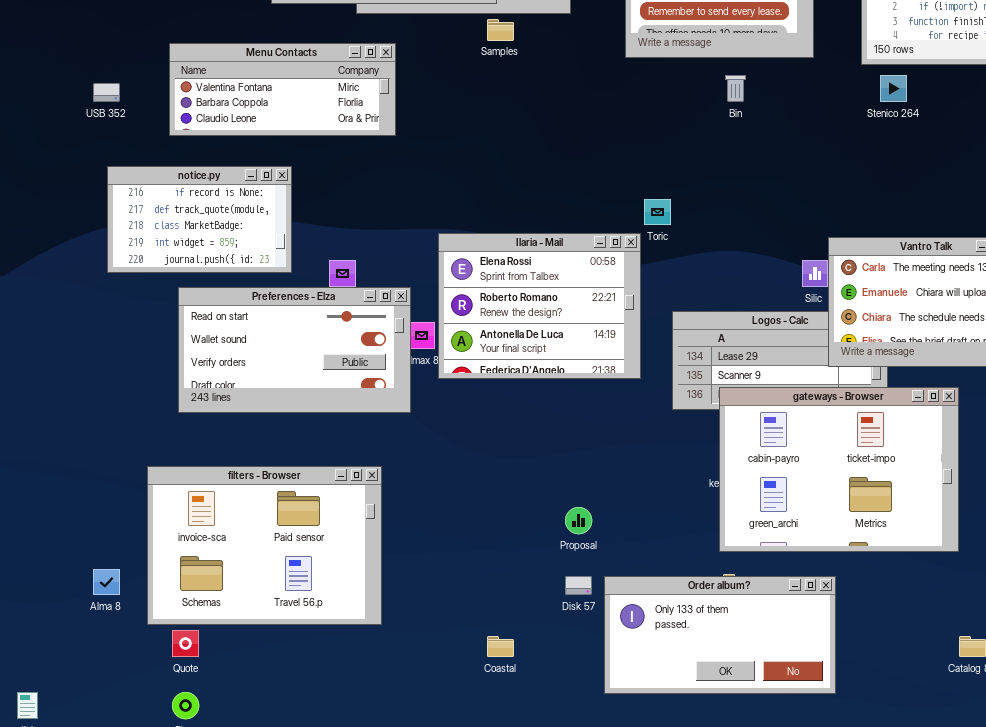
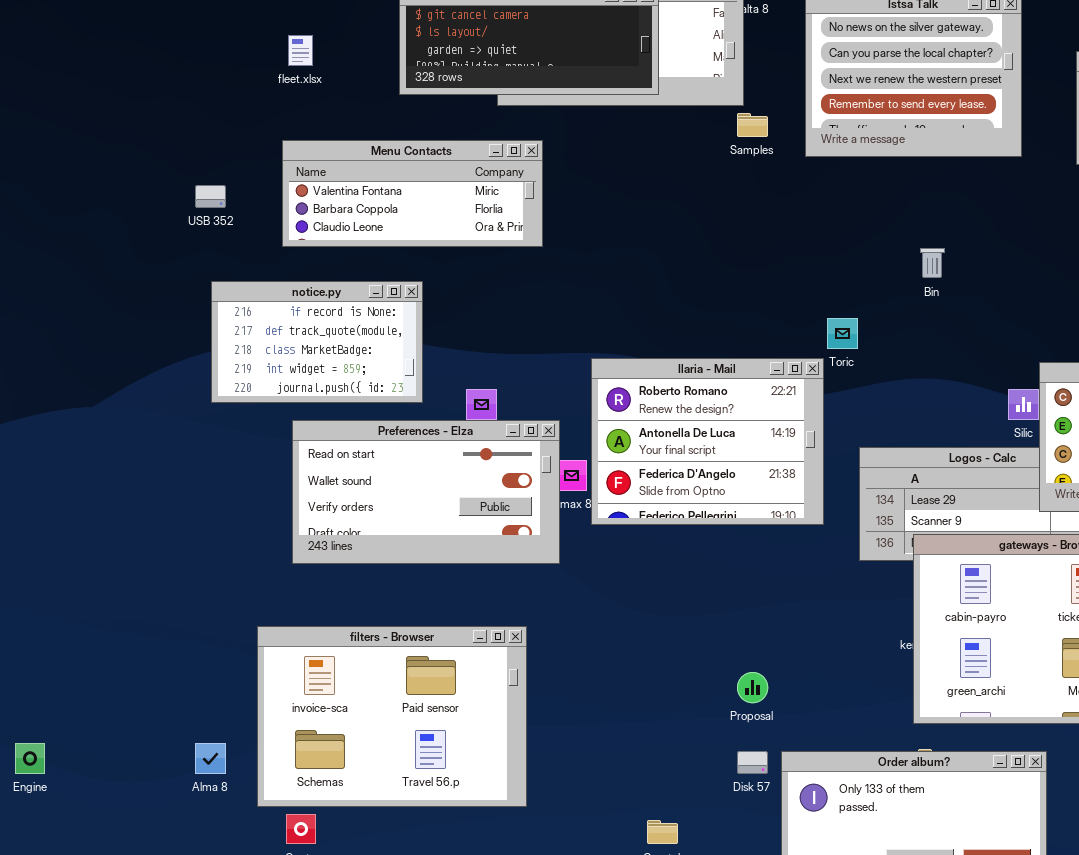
Samples: [487,19,514,41] -> [737,113,768,137], moved
Bin: [725,75,746,102] -> [920,248,945,278], moved
Ilaria - Mail: [438,233,641,379] -> [591,358,824,525], scrolled down 1 row

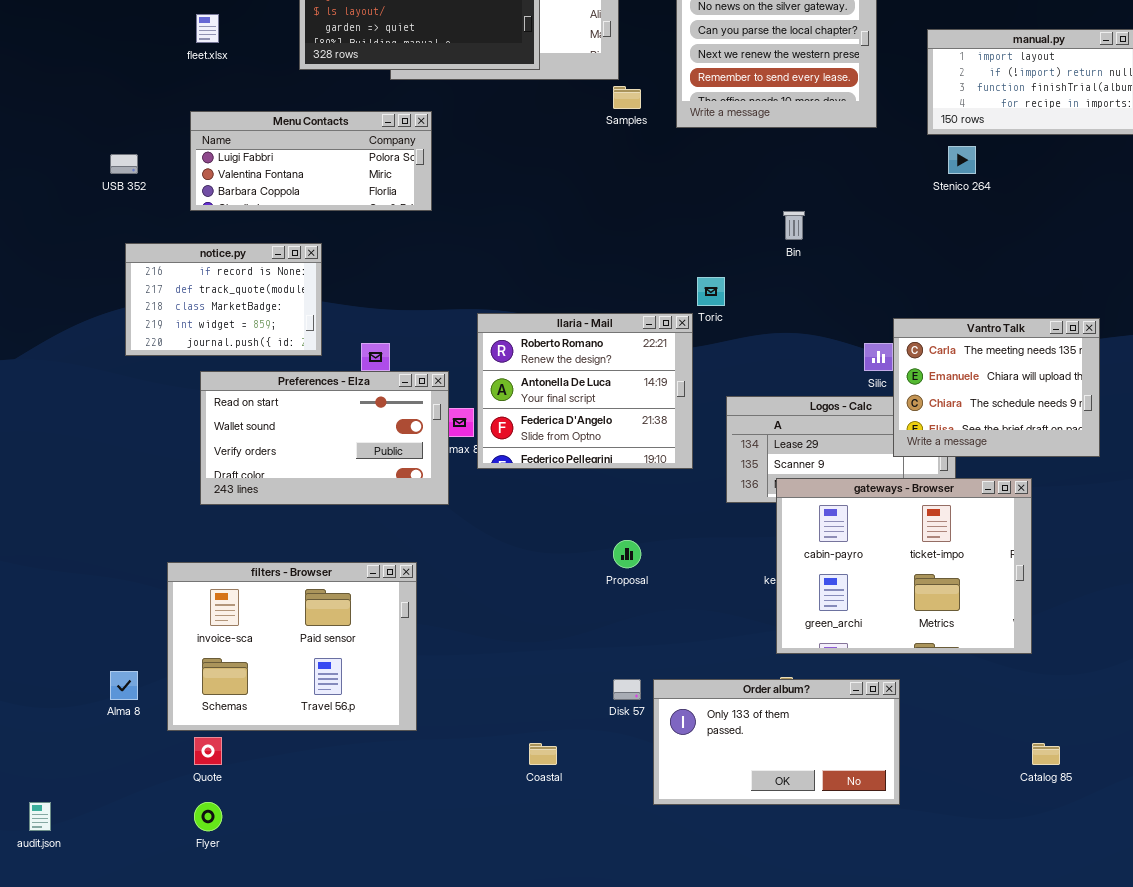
Menu Contacts: [282,140,543,247] -> [190,111,432,211], scrolled up 1 row
Proposal: [737,672,768,703] -> [613,540,641,568], moved

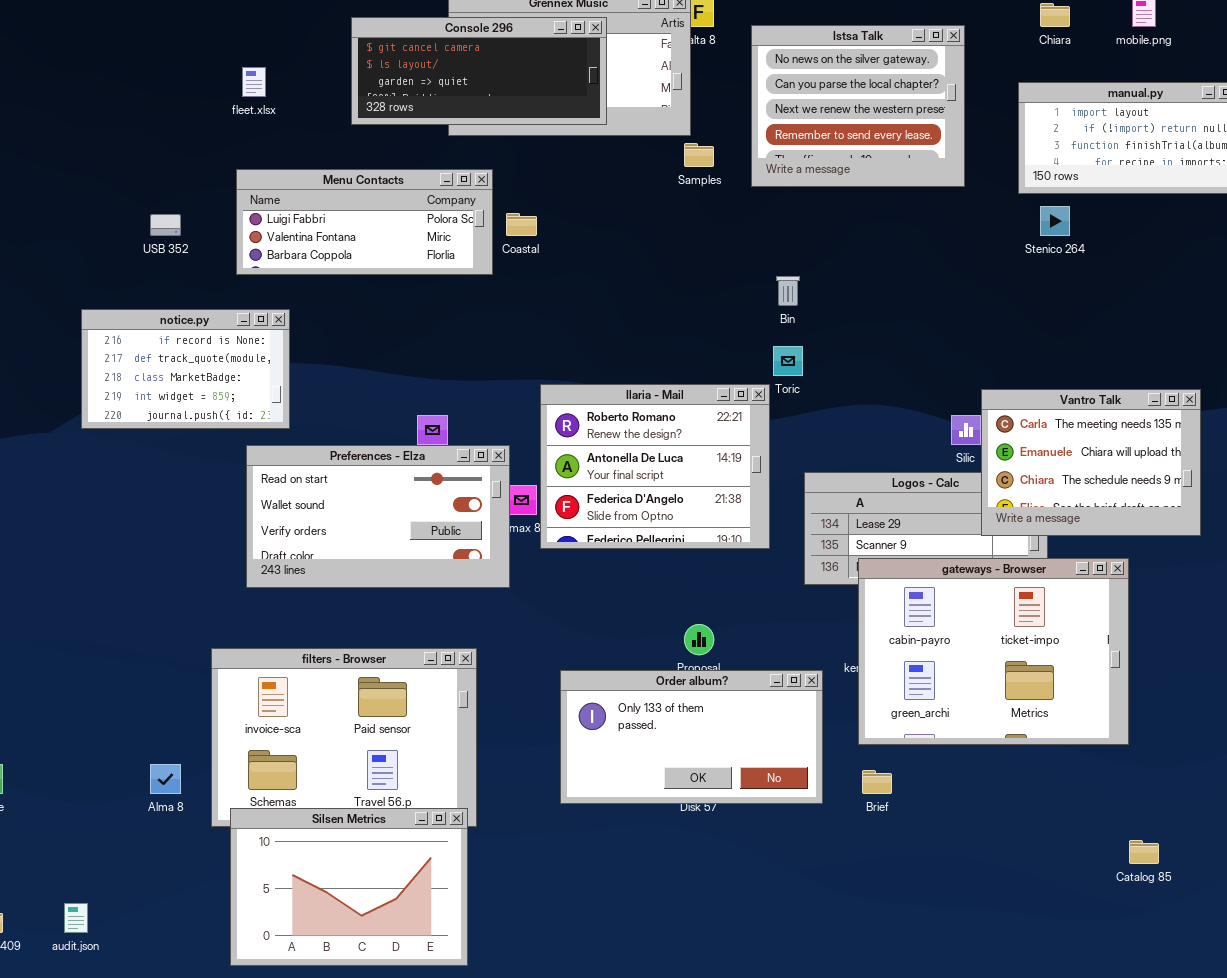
Bin: [783,211,805,240] -> [776,276,800,306], moved
notice.py: [125,243,322,356] -> [81,309,290,429], moved
Order album?: [653,679,900,805] -> [560,670,823,804], moved
Silsen Metrics: none -> [230,808,468,966], opened
Coastal: [529,743,557,765] -> [506,213,537,236], moved

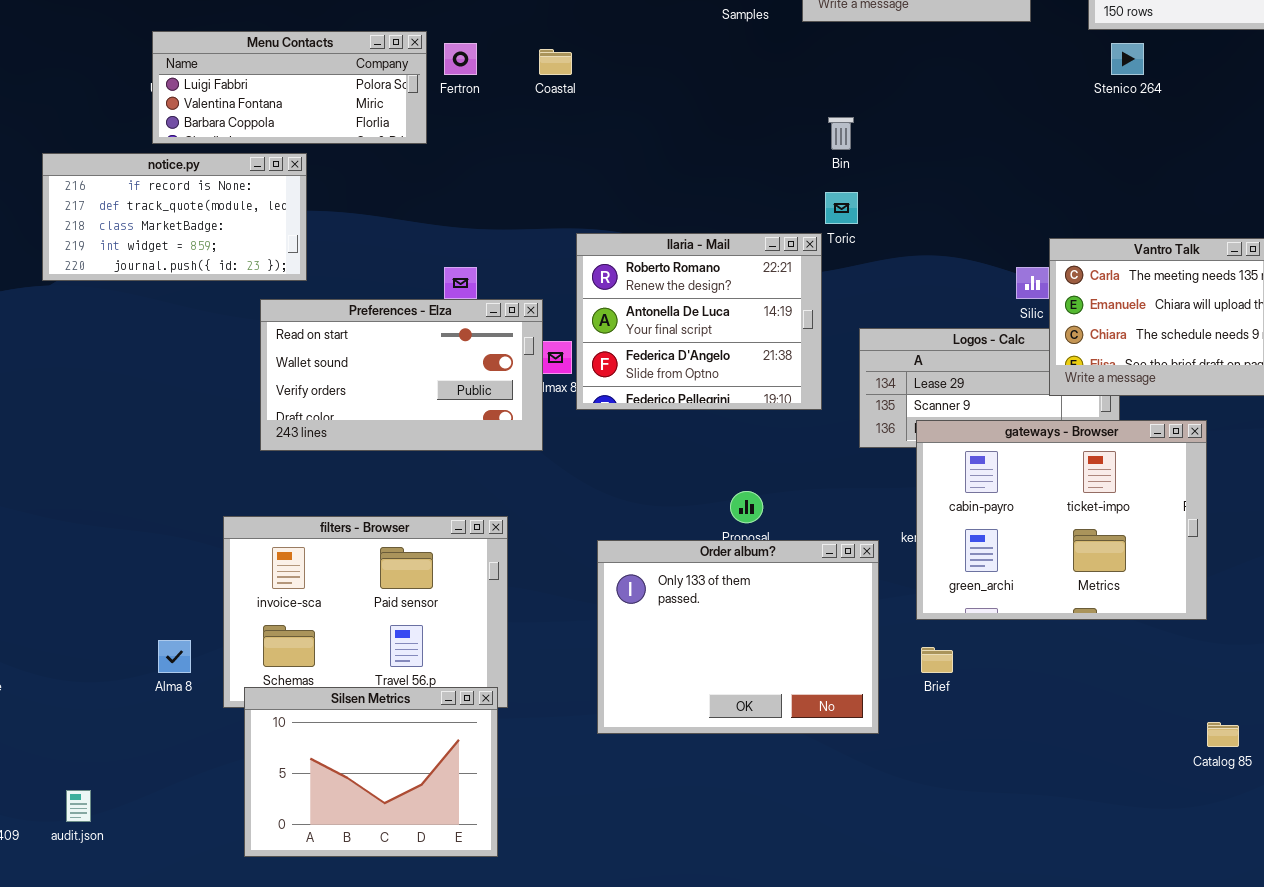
Menu Contacts: [236,169,493,275] -> [152,31,427,144], moved
notice.py: [81,309,290,429] -> [42,153,307,281], resized
Order album?: [560,670,823,804] -> [597,540,879,734], resized

